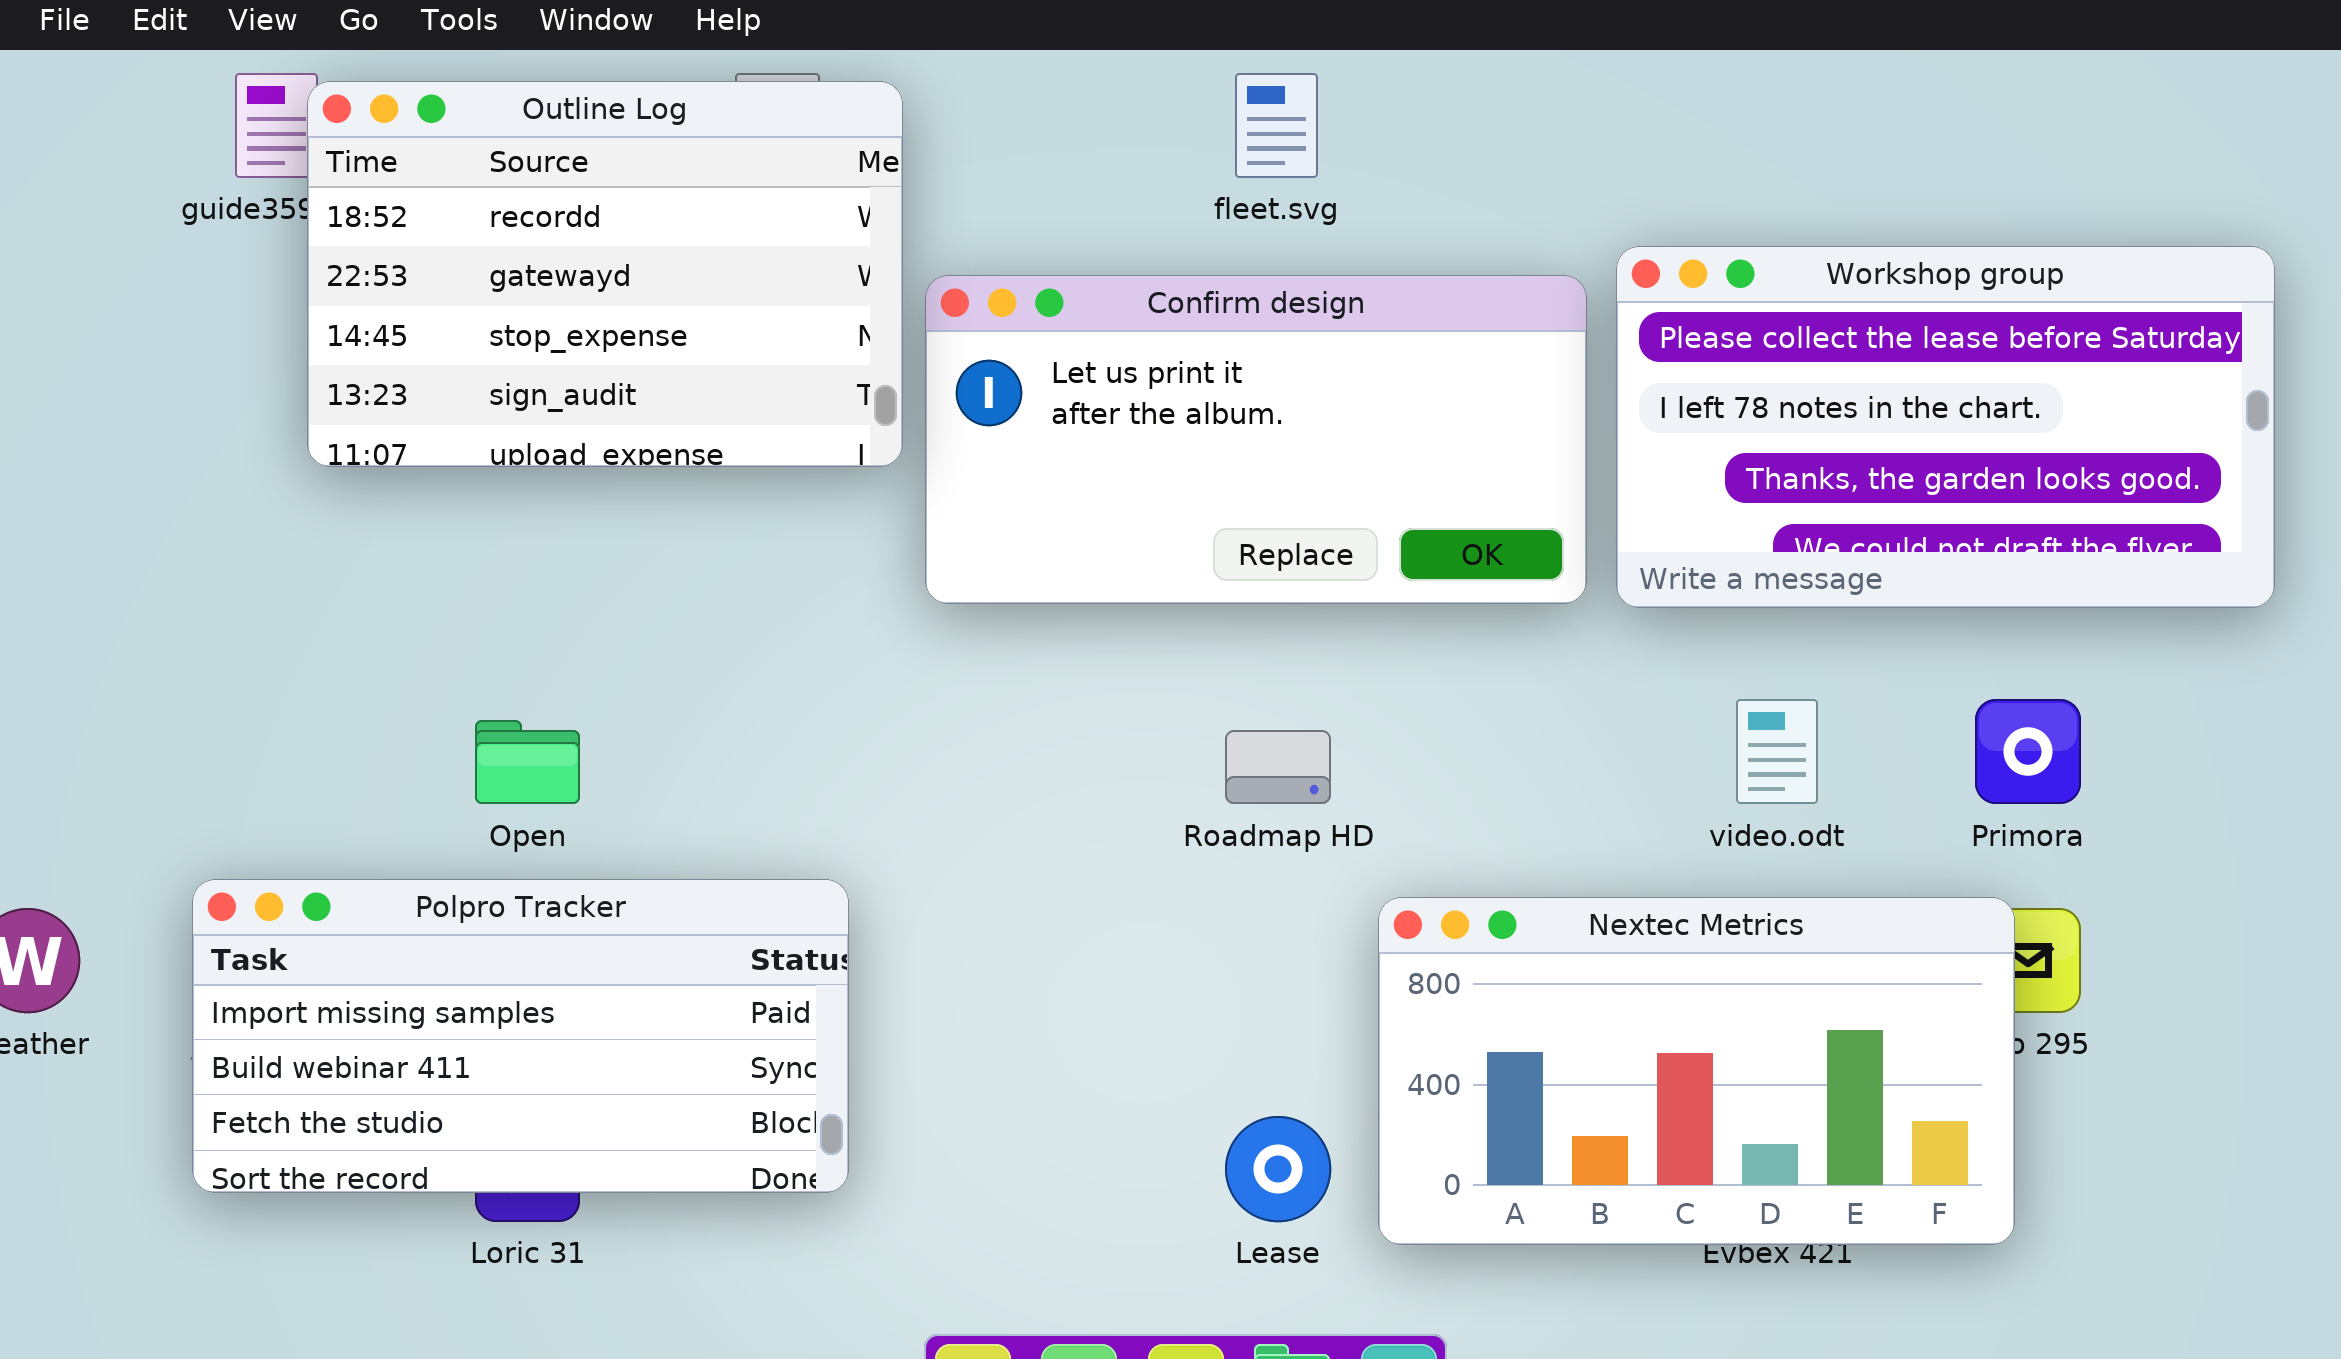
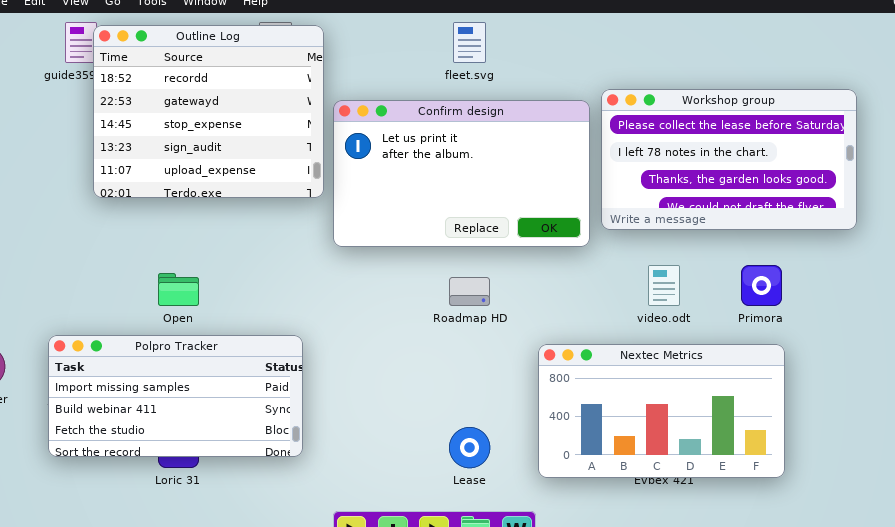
Outline Log: [307,81,903,467] -> [93,25,324,198], resized
Confirm design: [925,275,1587,604] -> [333,100,590,247], resized
Nextec Metrics: [1378,897,2015,1245] -> [538,344,785,478], moved

